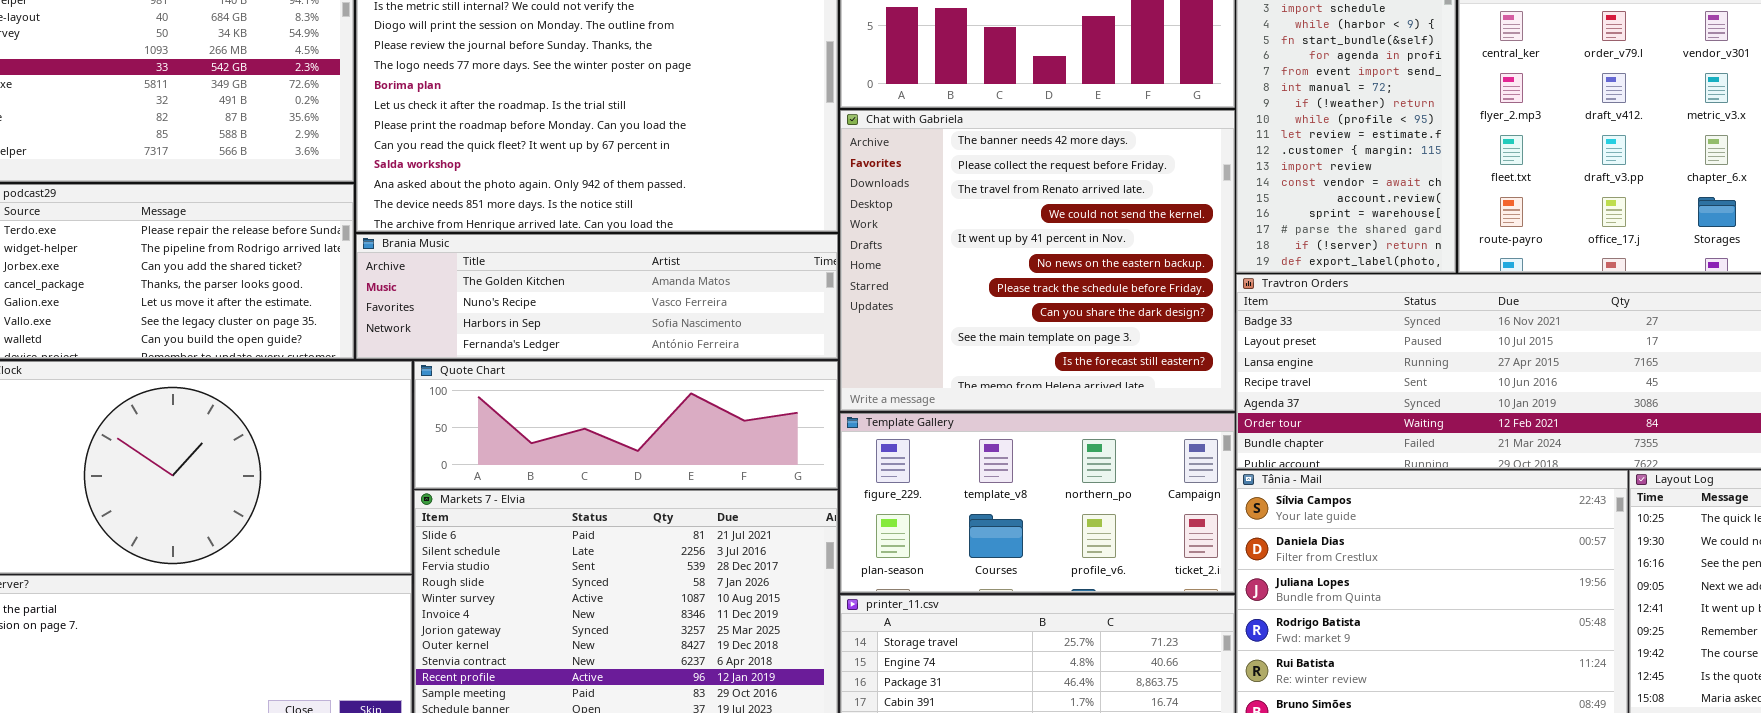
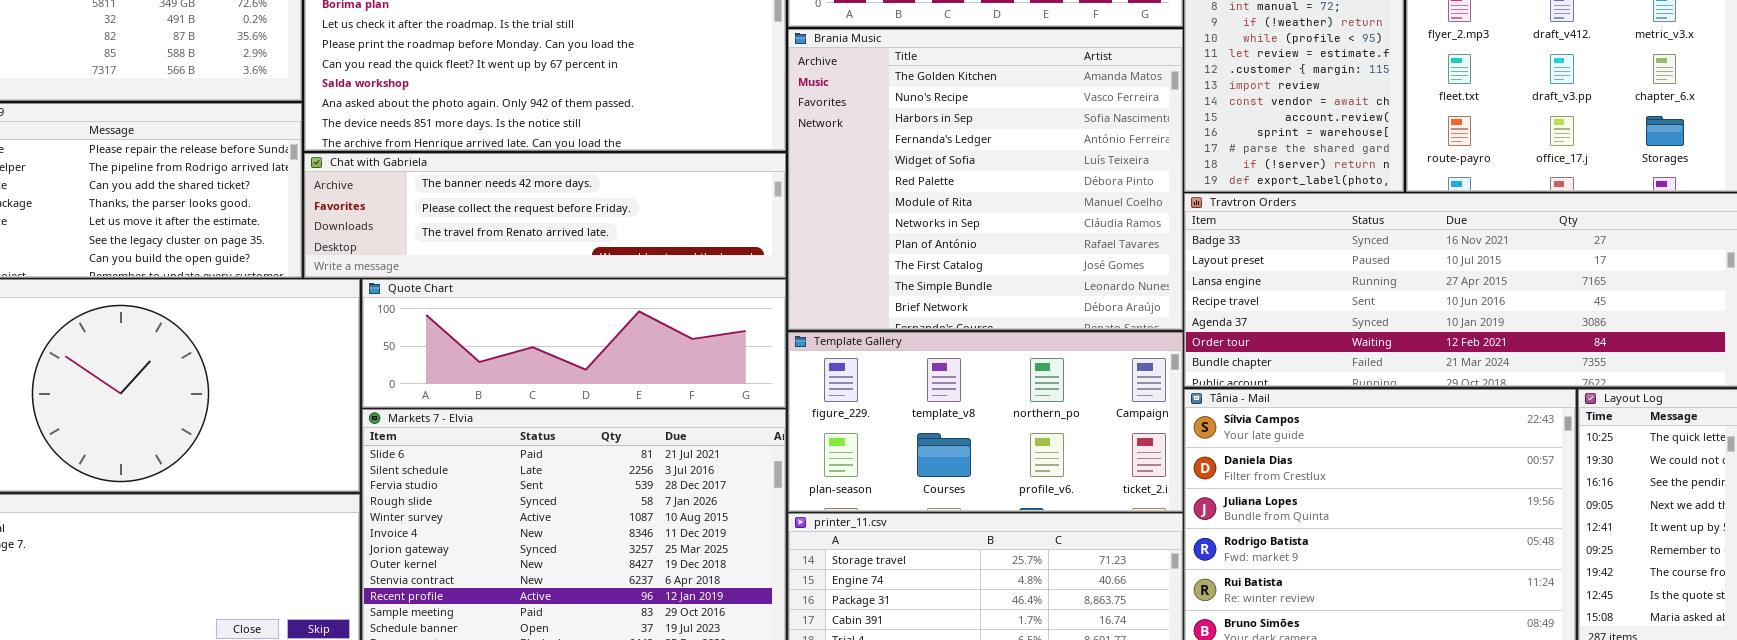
Chat with Gabriela: [840,110,1235,411] -> [304,153,786,278], moved, resized
Brania Music: [356,234,838,359] -> [788,29,1183,330], moved, resized

